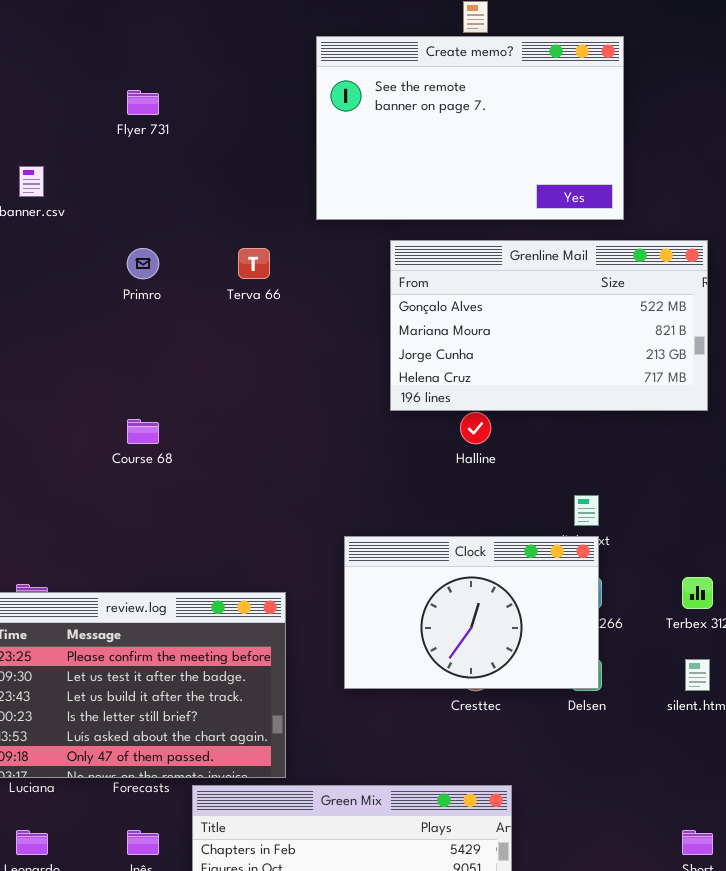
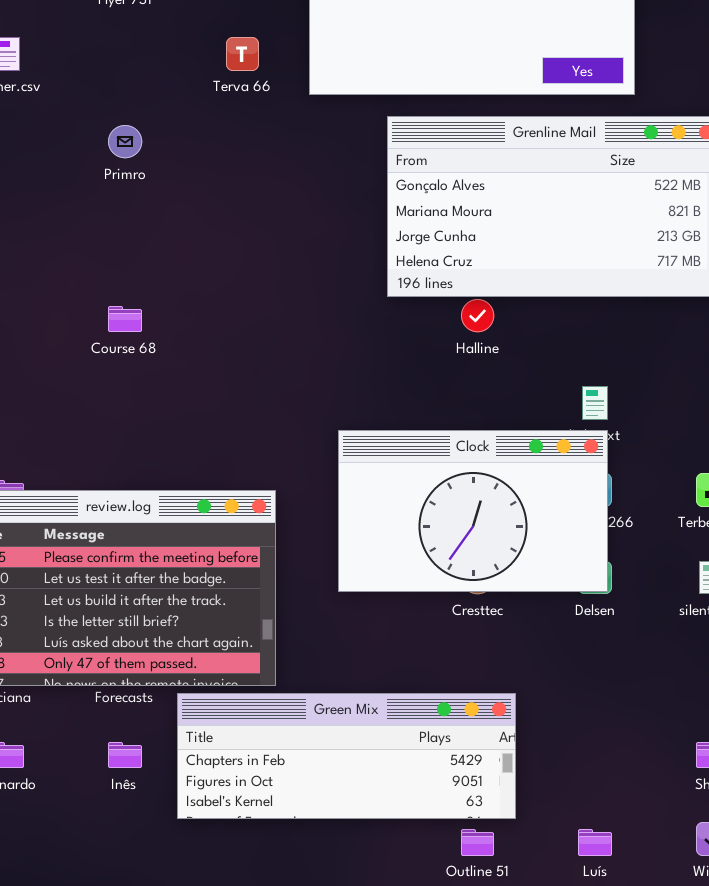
Terva 66: [238,248,270,279] -> [226,37,259,71], moved

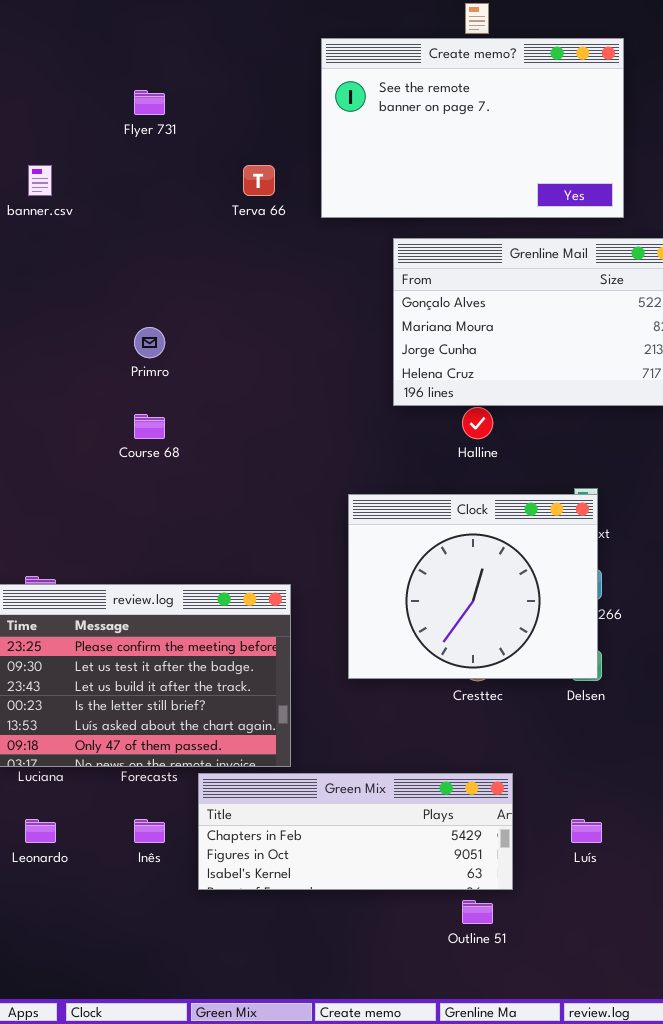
Primro: [108,125,142,158] -> [134,327,165,358], moved
Clock: [338,430,608,592] -> [348,494,598,679], resized
Luís: [578,829,612,856] -> [571,819,602,843], moved

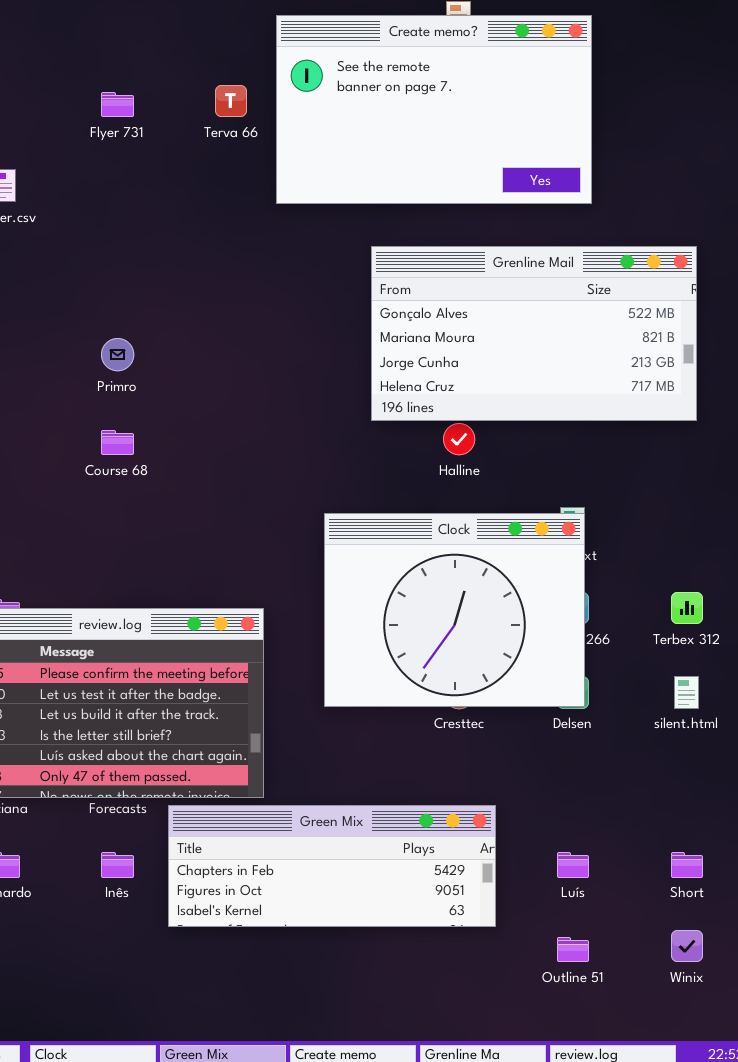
Create memo?: [321,38,624,218] -> [276,15,592,204], moved
Terva 66: [243,165,275,196] -> [215,85,247,117], moved
Outline 51: [462,900,493,924] -> [557,937,589,962], moved

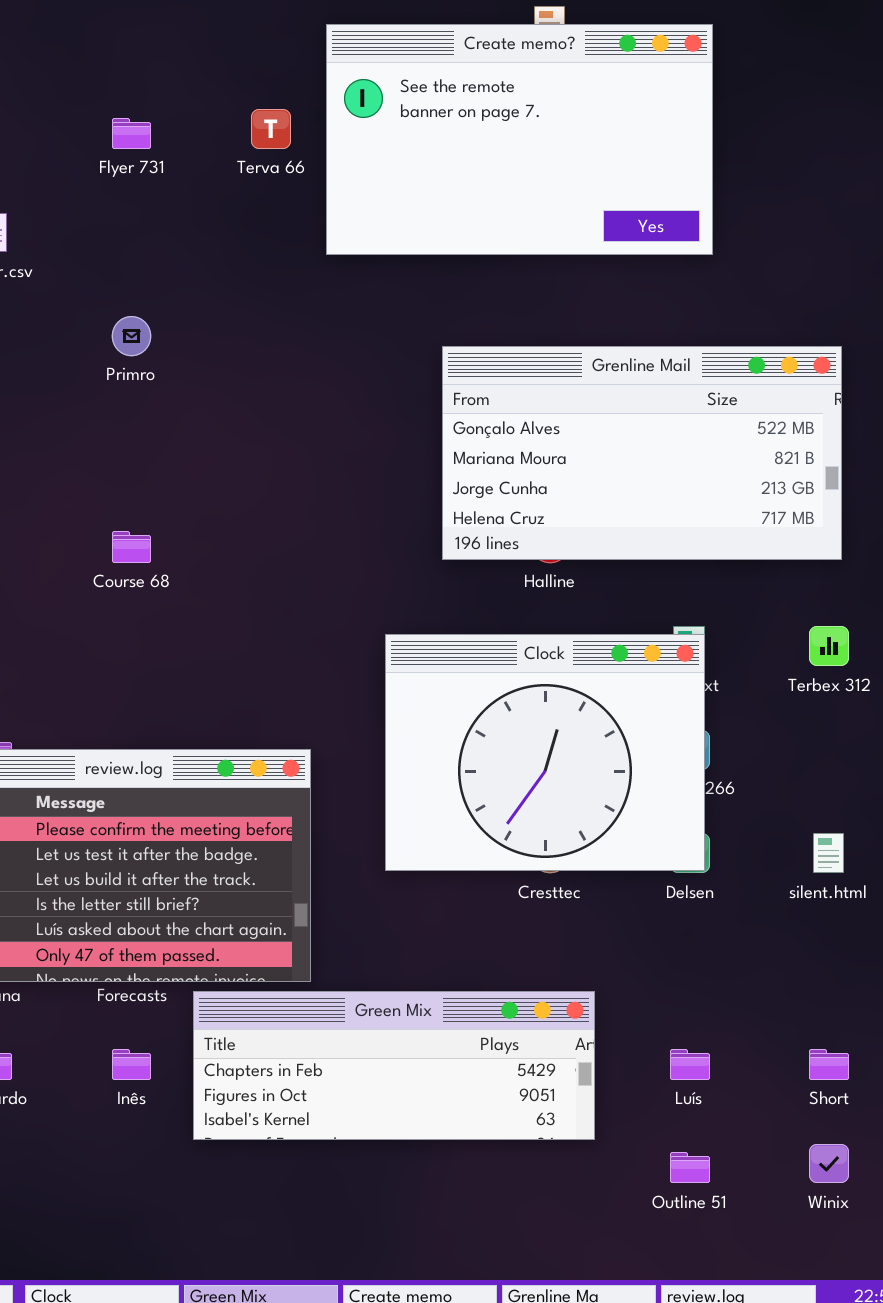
Grenline Mail: [371,246,697,421] -> [442,346,842,560], moved
Primro: [101,338,134,371] -> [112,316,151,356], moved
Terbex 312: [671,592,703,624] -> [809,626,849,666], moved

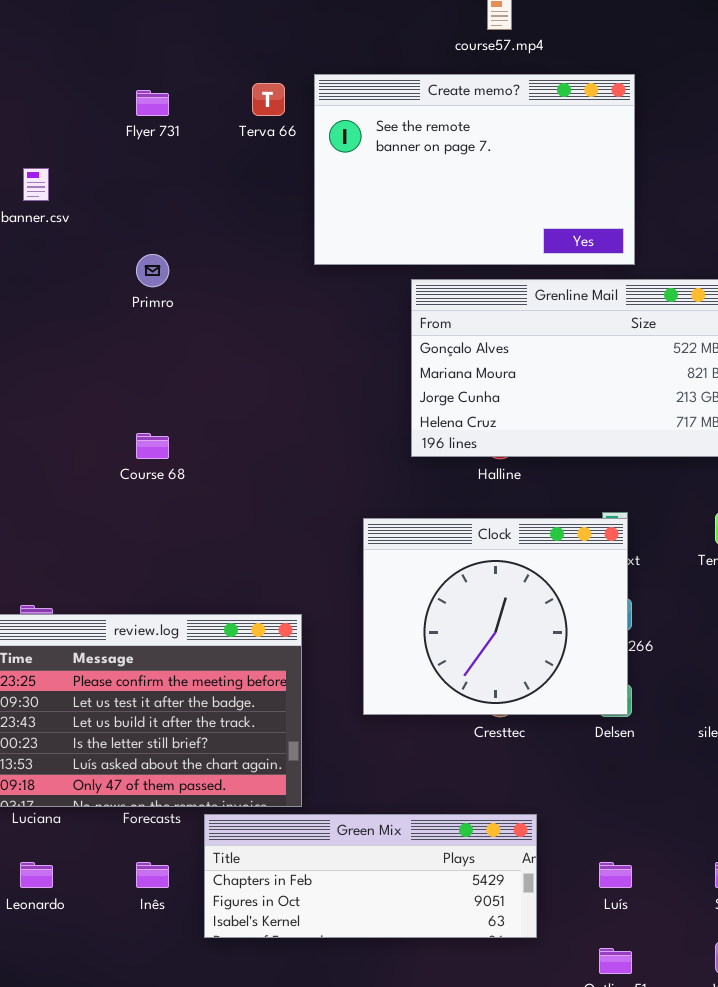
Create memo?: [326,24,713,255] -> [314,74,635,265], moved

